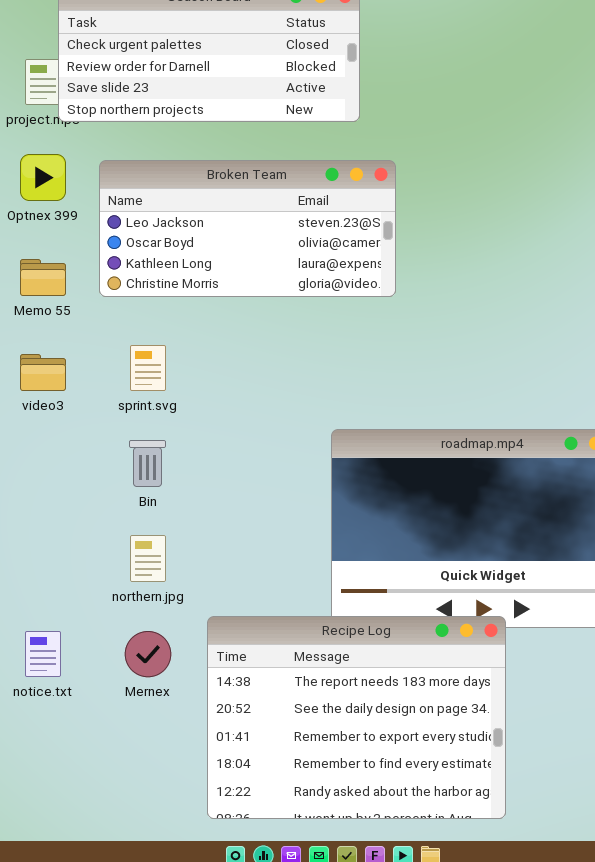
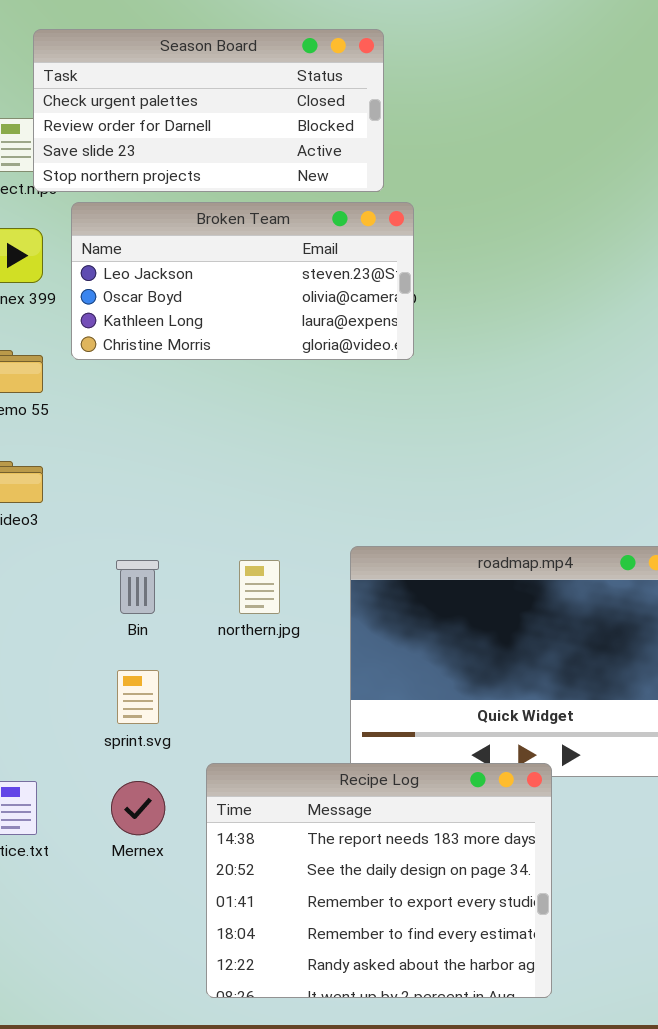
Broken Team: [99,160,396,297] -> [71,202,414,360], moved
sprint.svg: [130,345,166,391] -> [117,670,159,724], moved
northern.jpg: [130,535,166,582] -> [239,560,280,614], moved

